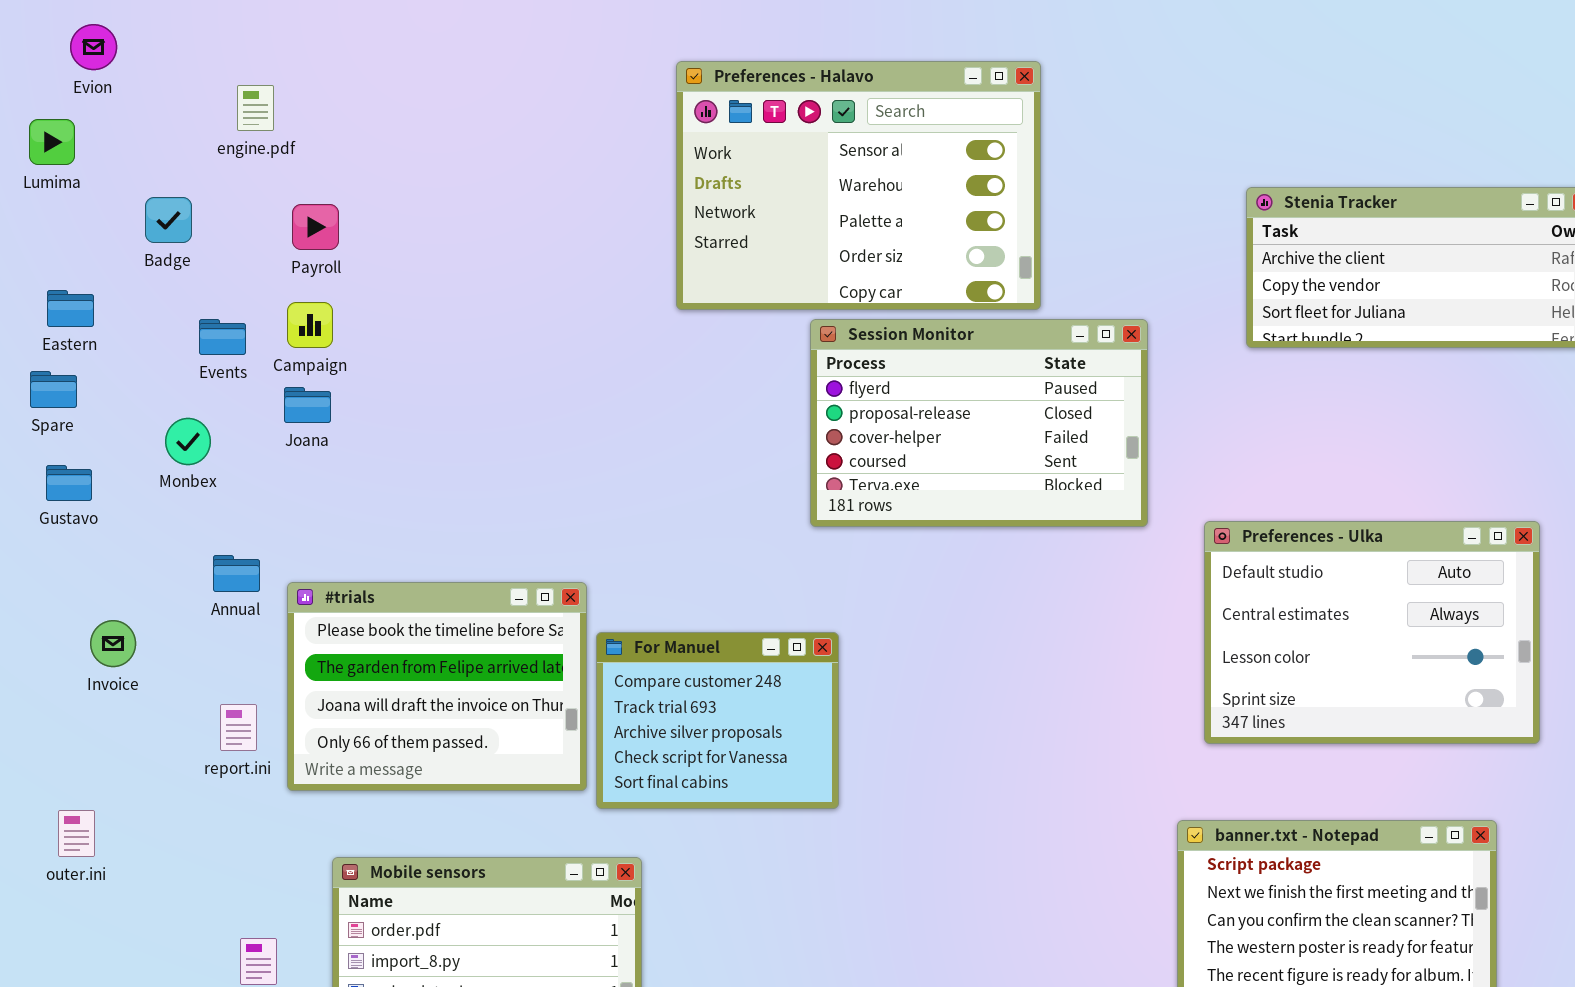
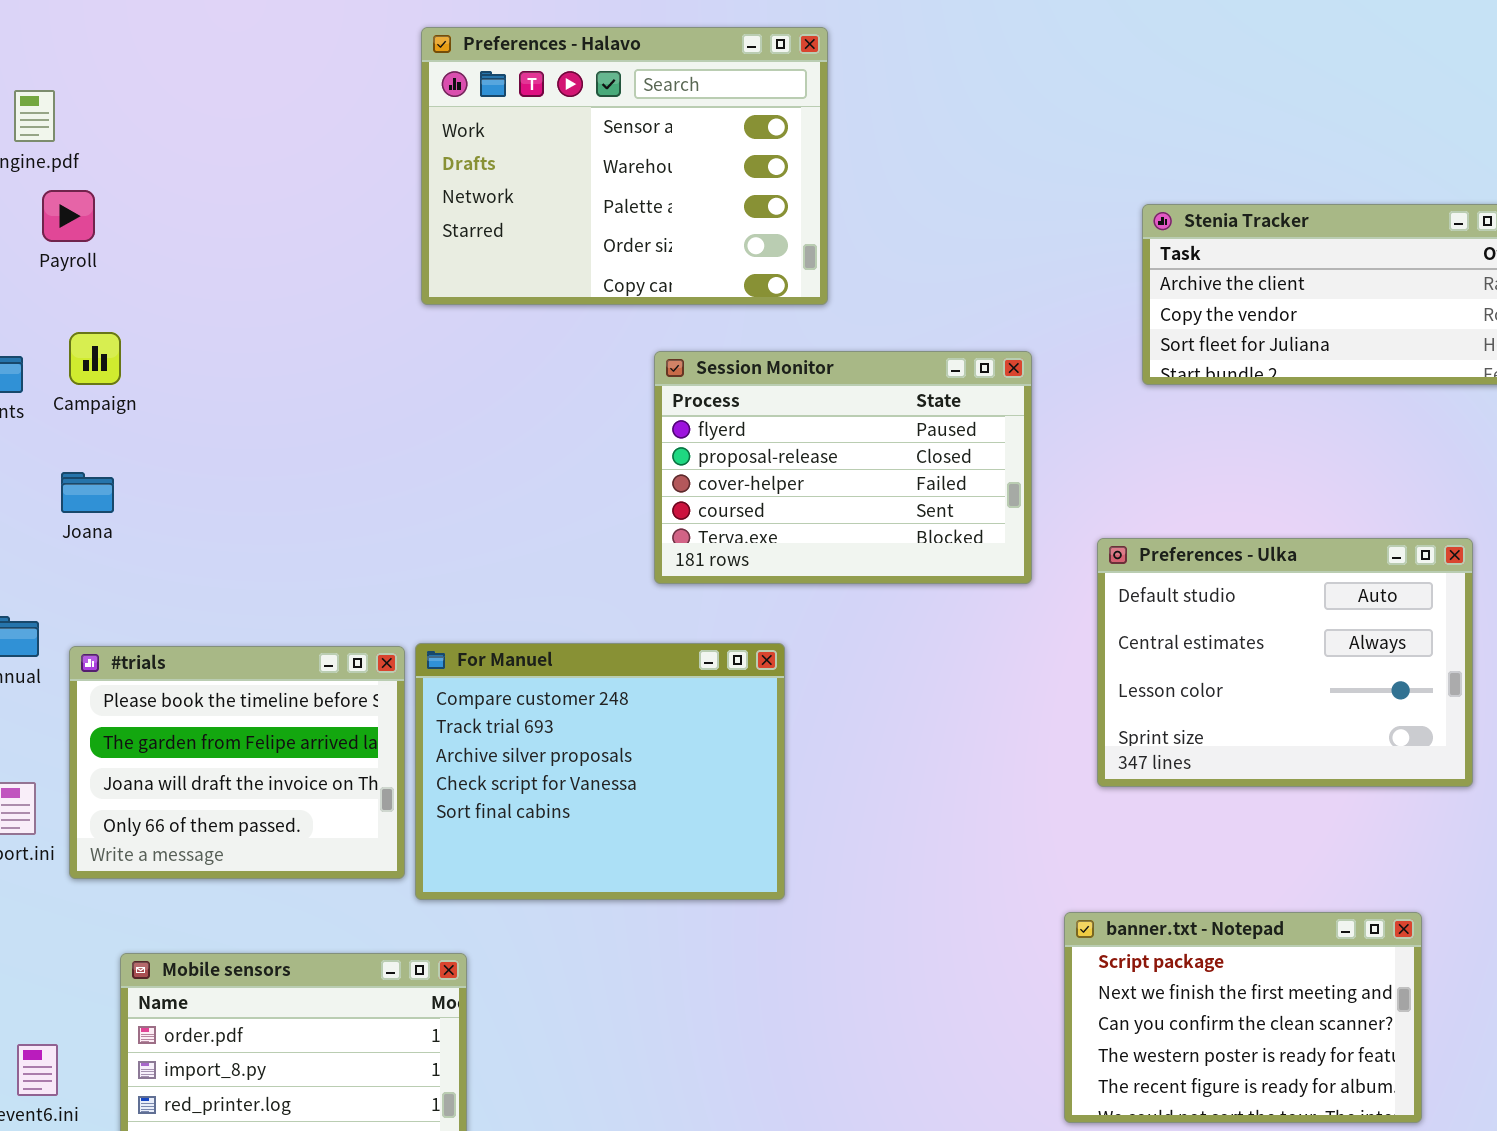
Preferences - Halavo: [676,61,1041,310] -> [421,27,828,305], moved
Payroll: [292,204,339,250] -> [42,190,95,242], moved
Joana: [284,387,331,423] -> [61,472,114,513], moved
Preferences - Ulka: [1204,521,1540,744] -> [1097,538,1473,787], moved
For Manuel: [596,632,839,809] -> [415,643,785,900], resized

